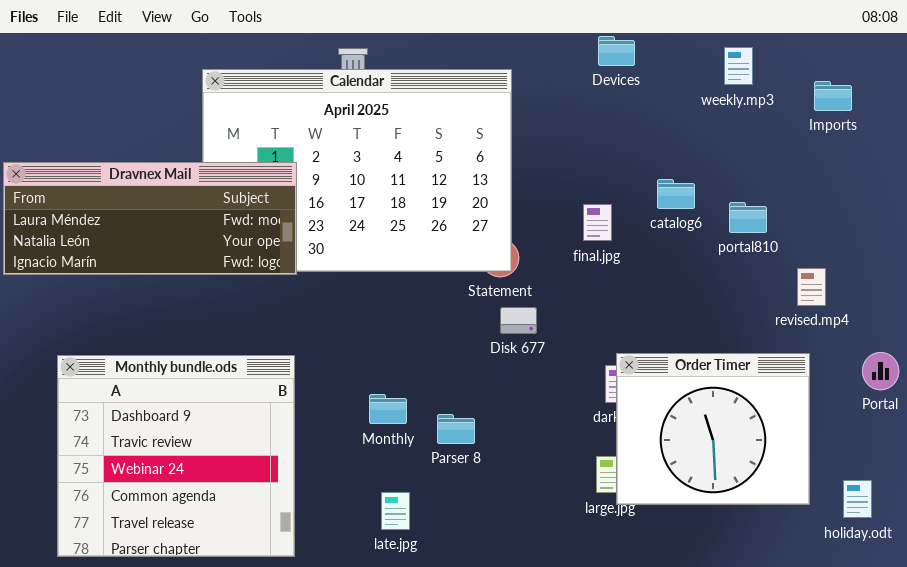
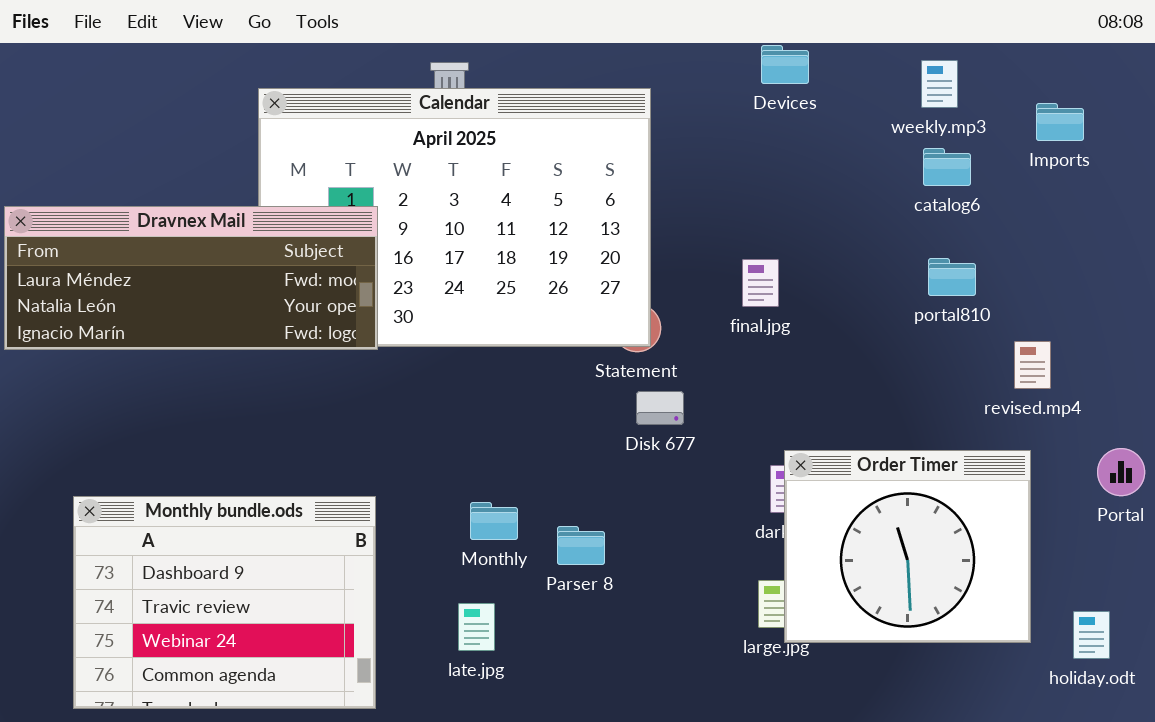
catalog6: [657,179,695,209] -> [923,148,971,186], moved
Monthly bundle.ods: [57,355,295,557] -> [73,496,376,709], resized
late.jpg: [381,492,410,530] -> [458,603,495,651], moved

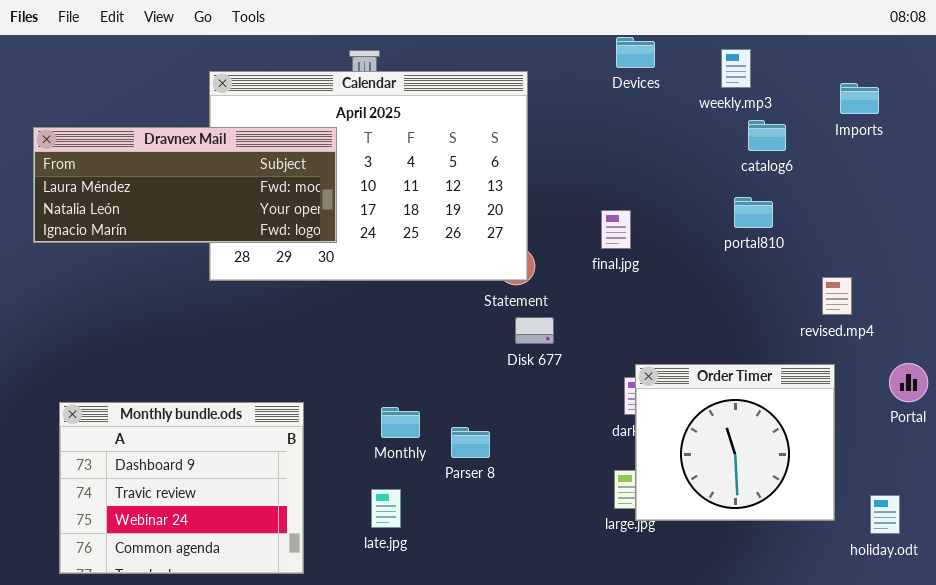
weekly.mp3: [921,60,958,108] -> [721,49,751,88], moved
Dravnex Mail: [4,206,378,350] -> [33,127,337,243], moved
portal810: [928,258,976,296] -> [734,197,773,228], moved

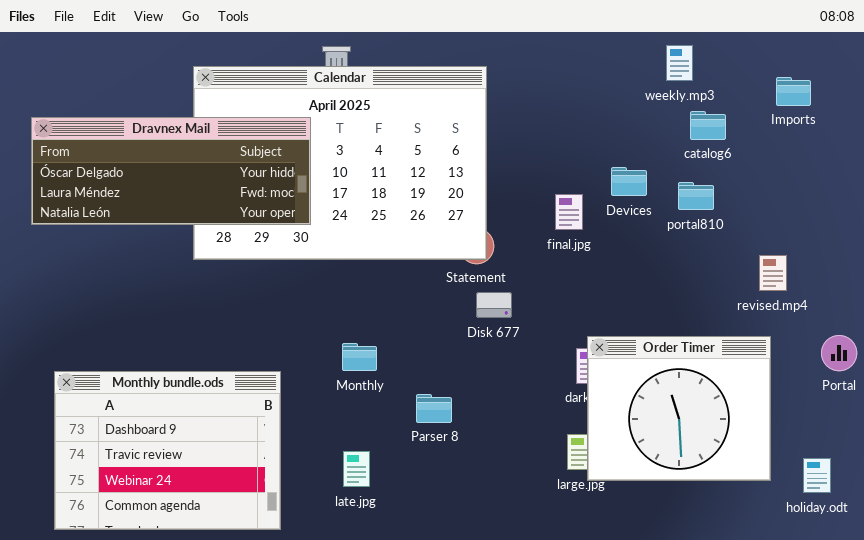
Devices: [616,37,655,68] -> [611,167,647,196], moved
Dravnex Mail: [33,127,337,243] -> [31,117,311,225], scrolled up 1 row
Monthly: [381,407,420,438] -> [342,343,377,371], moved

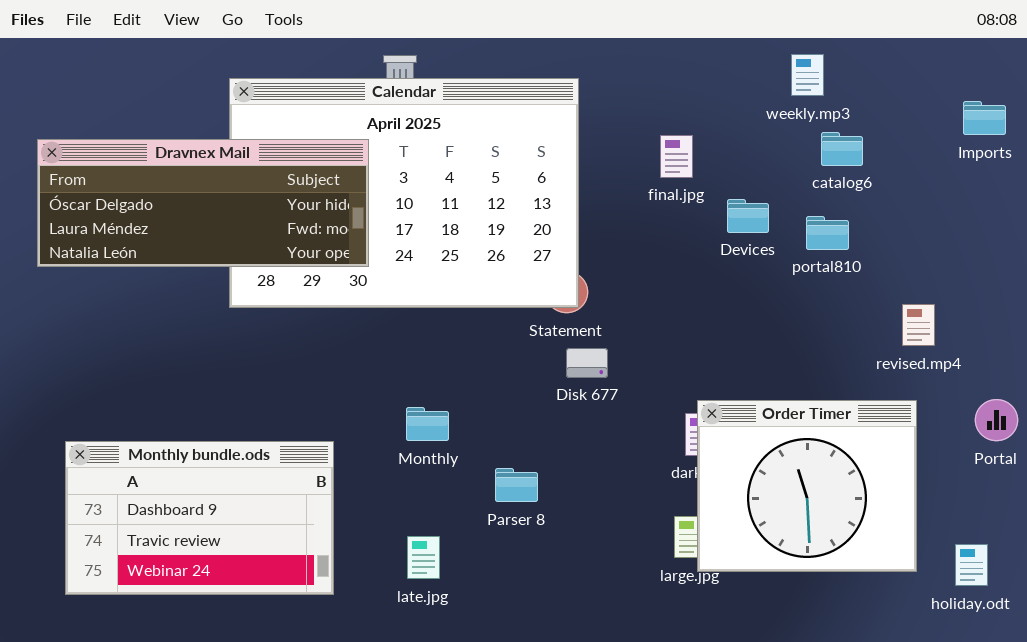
Imports: [776,77,811,106] -> [963,101,1006,135], moved
final.jpg: [555,194,583,230] -> [660,135,693,178], moved
Monthly bundle.ods: [54,371,281,530] -> [65,441,334,595], resized

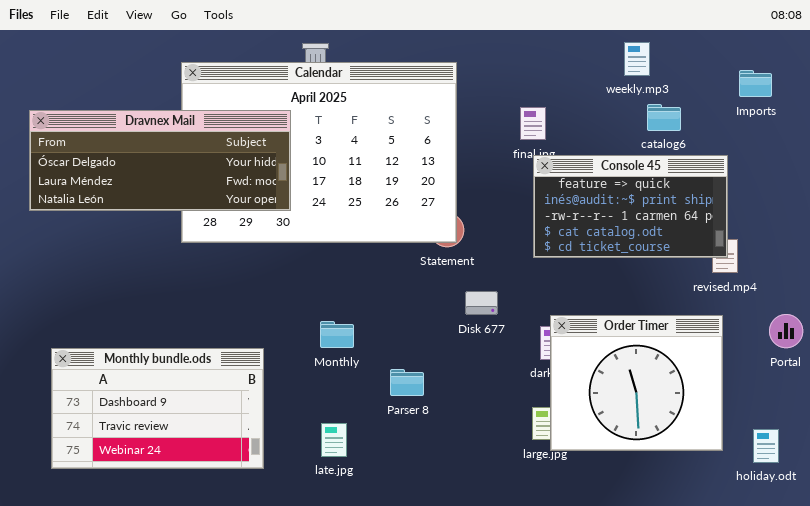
Imports: [963,101,1006,135] -> [739,70,772,97], moved
Console 45: none -> [533,155,728,258], opened
Disk 677: [566,348,608,378] -> [465,291,498,315], moved

